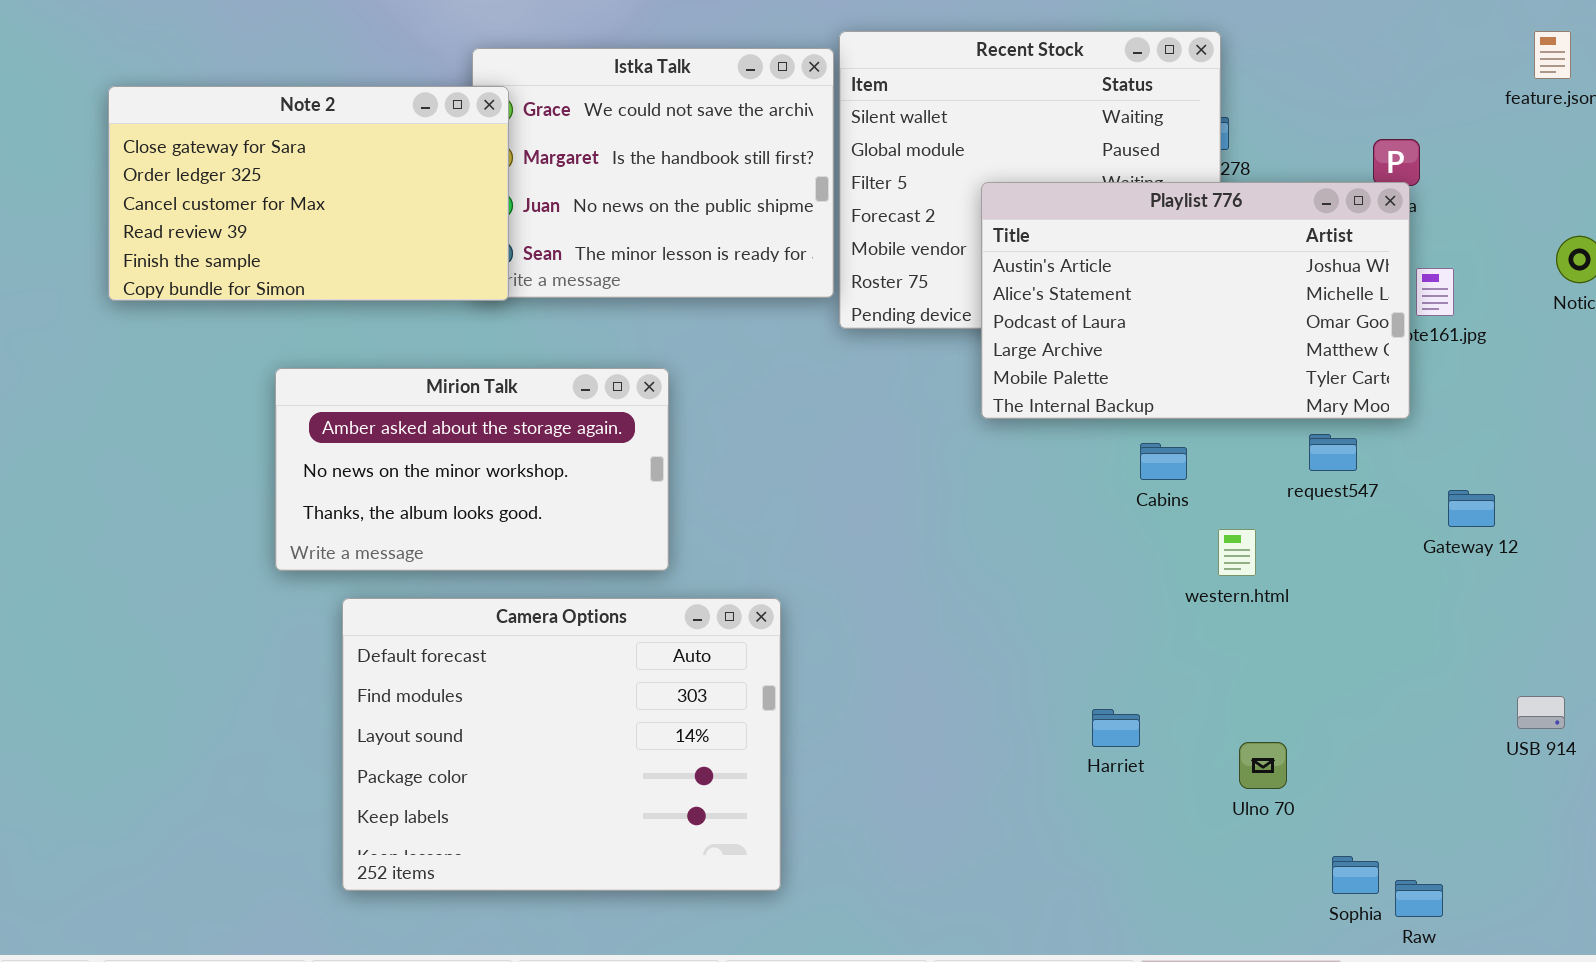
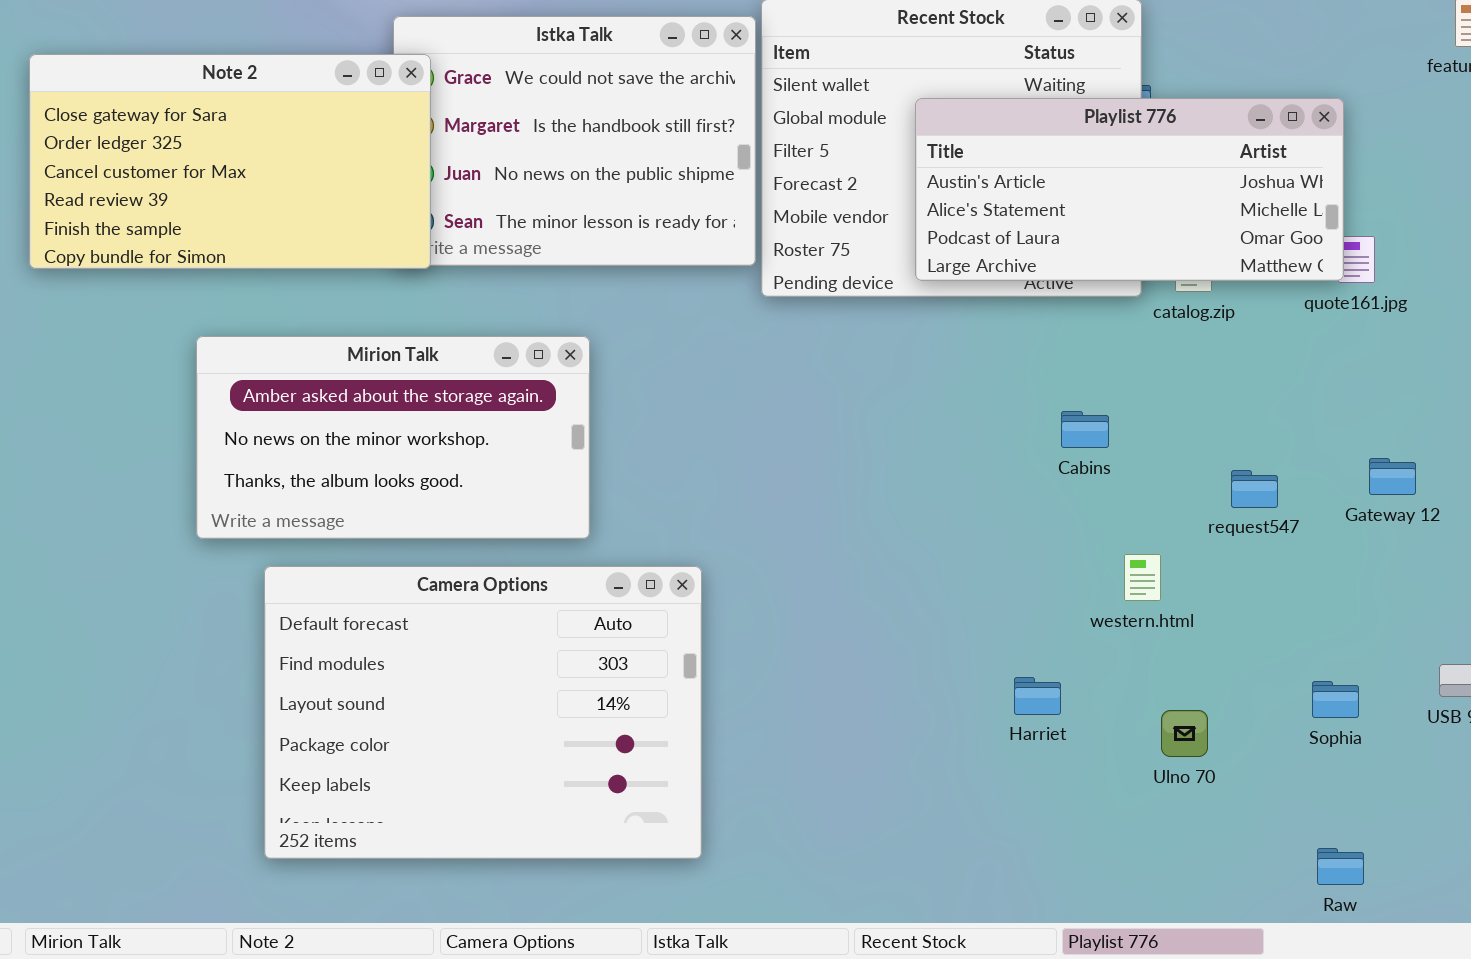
Playlist 776: [981,182,1410,419] -> [915,98,1344,281], moved, resized
request547: [1309,434,1357,471] -> [1231,470,1278,508], moved
western.html: [1218,529,1256,576] -> [1124,554,1161,601], moved
Sophia: [1332,856,1379,894] -> [1312,681,1359,718], moved

